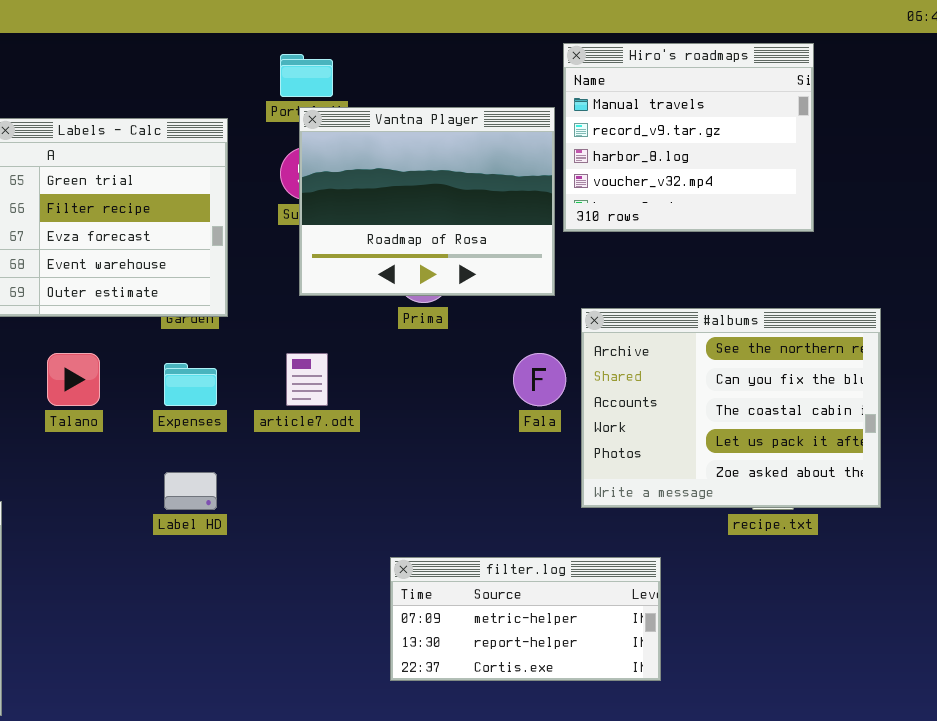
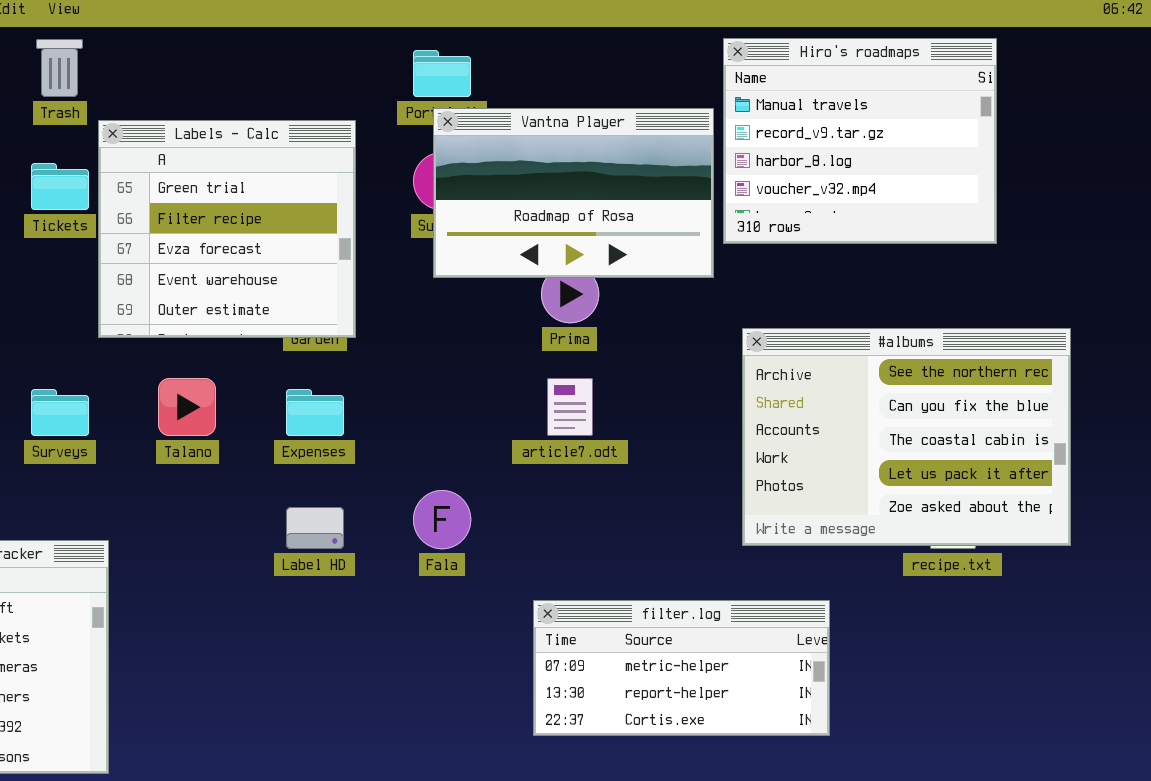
Vantna Player: [299,107,555,296] -> [433,108,714,278], resized
article7.odt: [286,353,328,406] -> [547,378,593,436], moved
Fala: [513,353,566,406] -> [413,490,471,549], moved

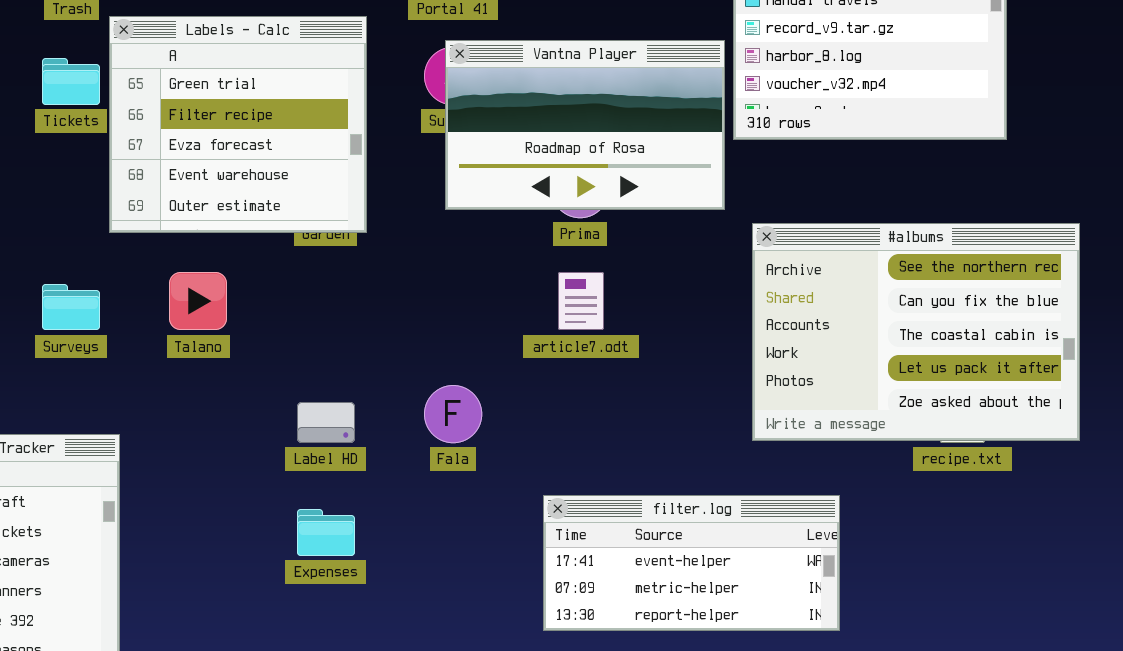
Vantna Player: [433,108,714,278] -> [445,40,725,210], moved
Expenses: [286,389,344,436] -> [297,509,355,556], moved
filter.log: [533,600,830,736] -> [543,495,840,631], scrolled up 1 row

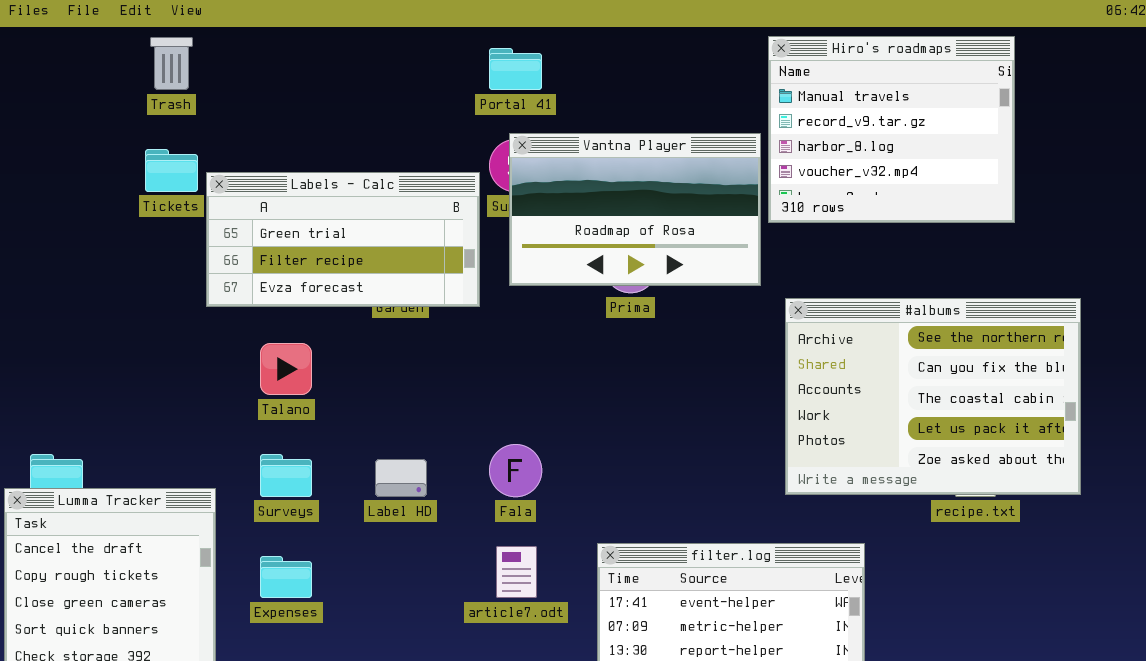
Labels - Calc: [109,16,367,233] -> [206,172,480,307], resized
article7.odt: [558,272,604,330] -> [496,546,537,598], moved
Surveys: [42,284,100,330] -> [260,454,312,497], moved
Expenses: [297,509,355,556] -> [260,556,312,598], moved

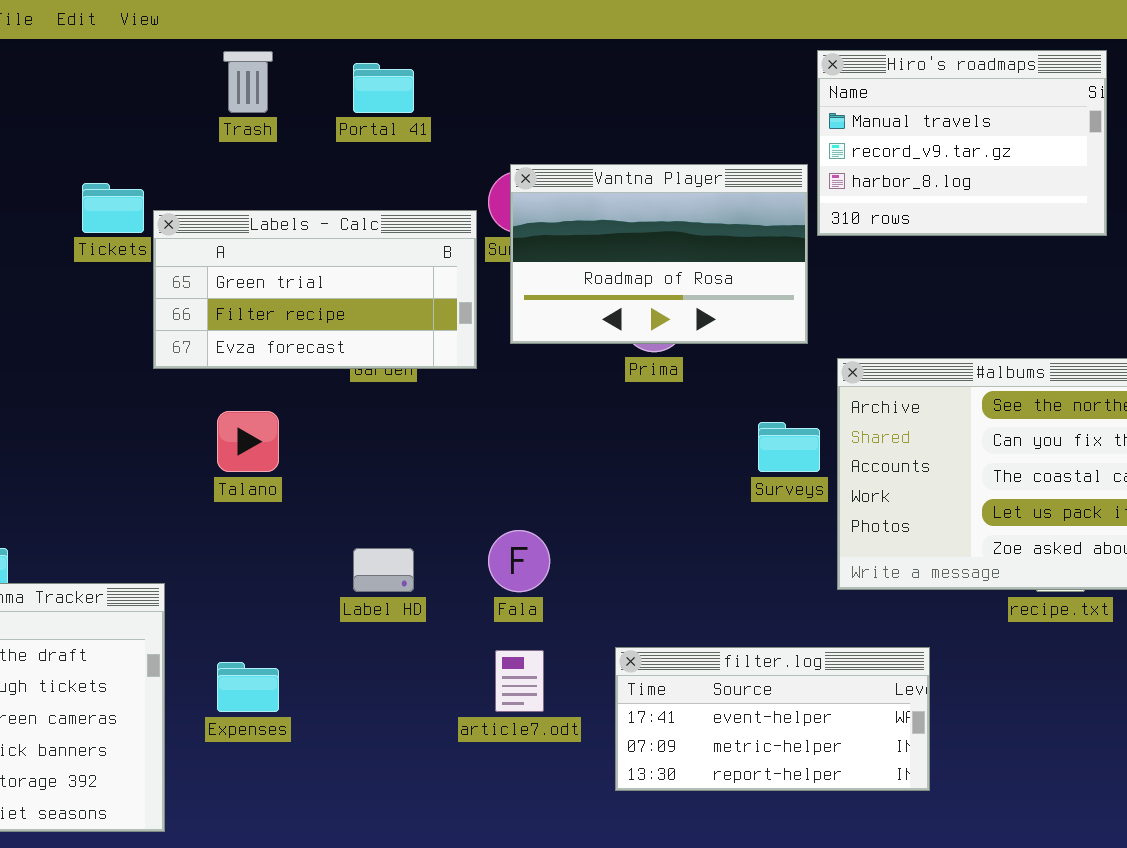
Hiro's roadmaps: [768,36,1015,223] -> [817,50,1107,236], resized
Trash: [150,37,193,90] -> [223,51,273,113], moved
Portal 41: [489,48,542,90] -> [353,63,414,113], moved
Surveys: [260,454,312,497] -> [758,422,820,472], moved

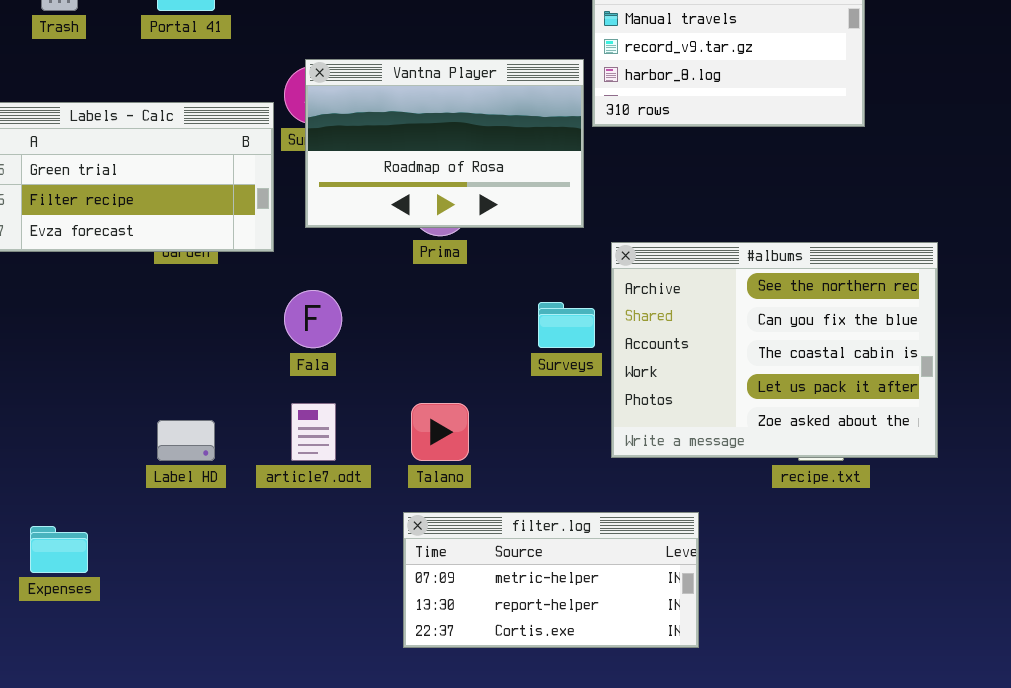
Talano: [217,411,279,472] -> [411,403,469,461], moved
Fala: [488,530,550,592] -> [284,290,342,348], moved
filter.log: [615,647,930,791] -> [403,512,699,648], scrolled down 1 row
article7.odt: [495,650,544,712] -> [291,403,336,461], moved

